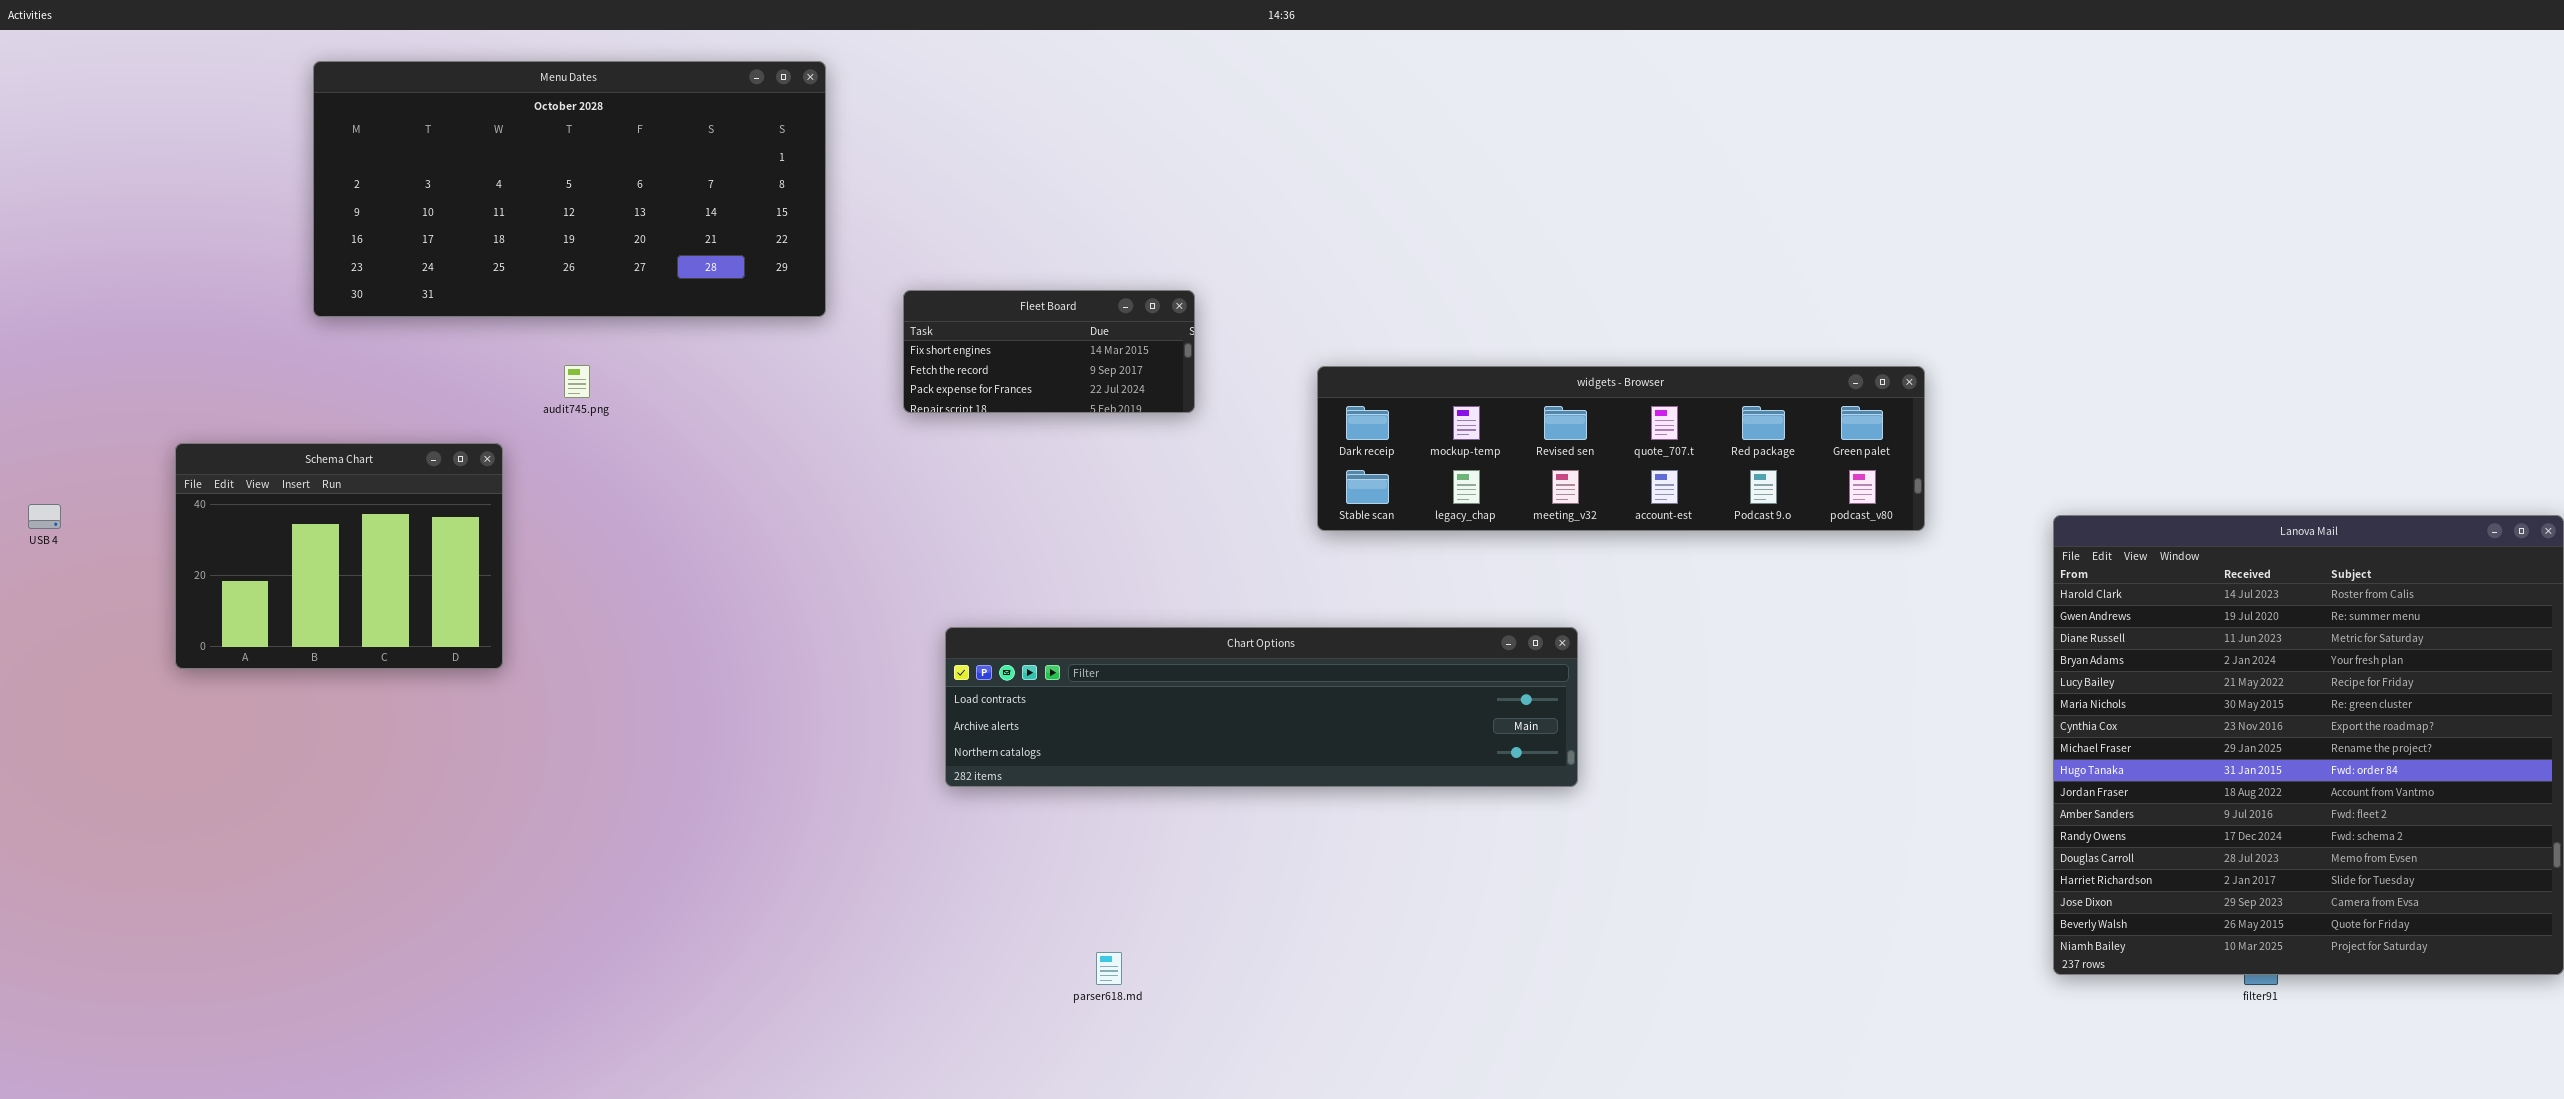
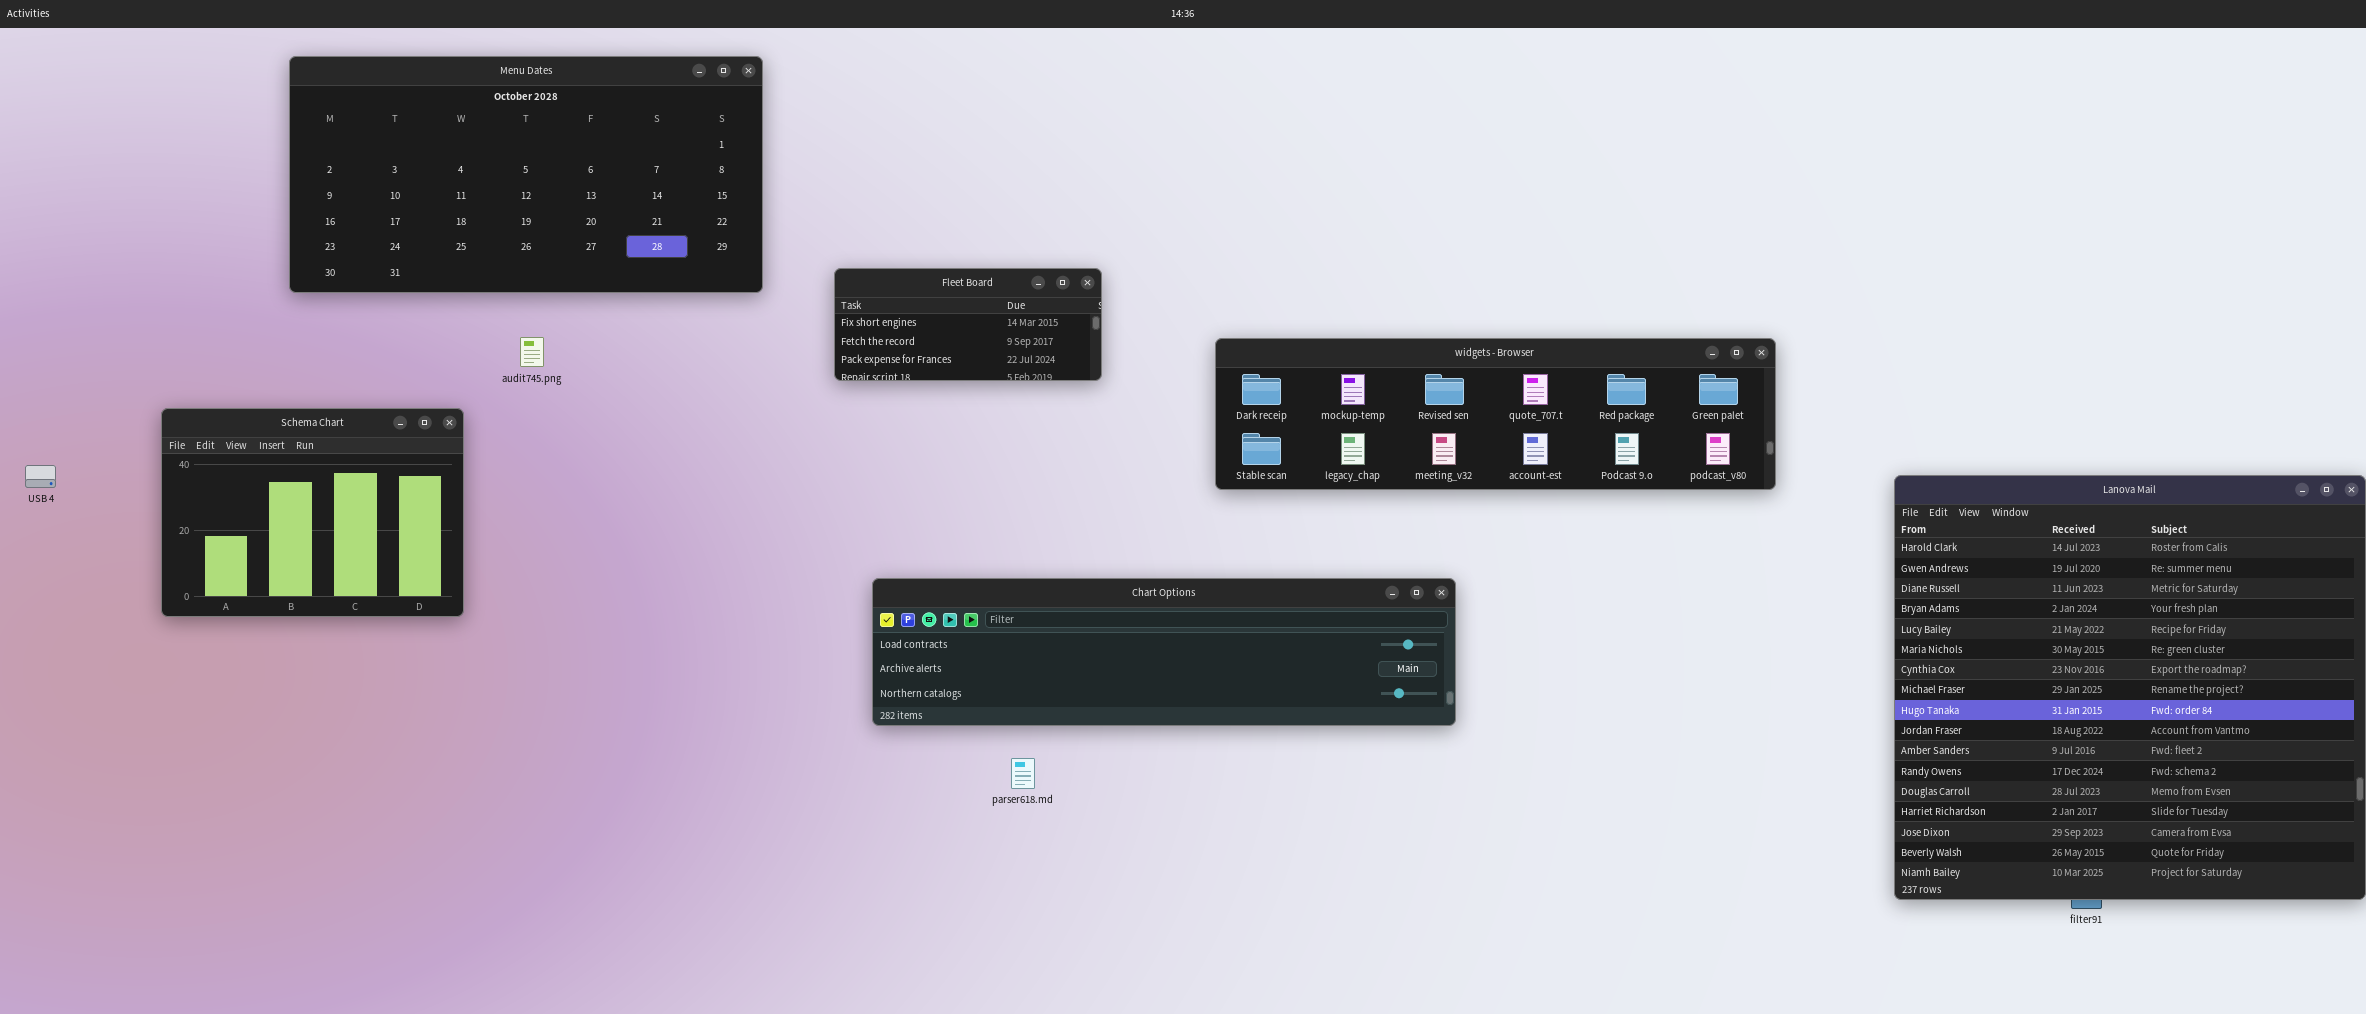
parser618.md: [1096,952,1122,985] -> [1011,758,1035,789], moved

